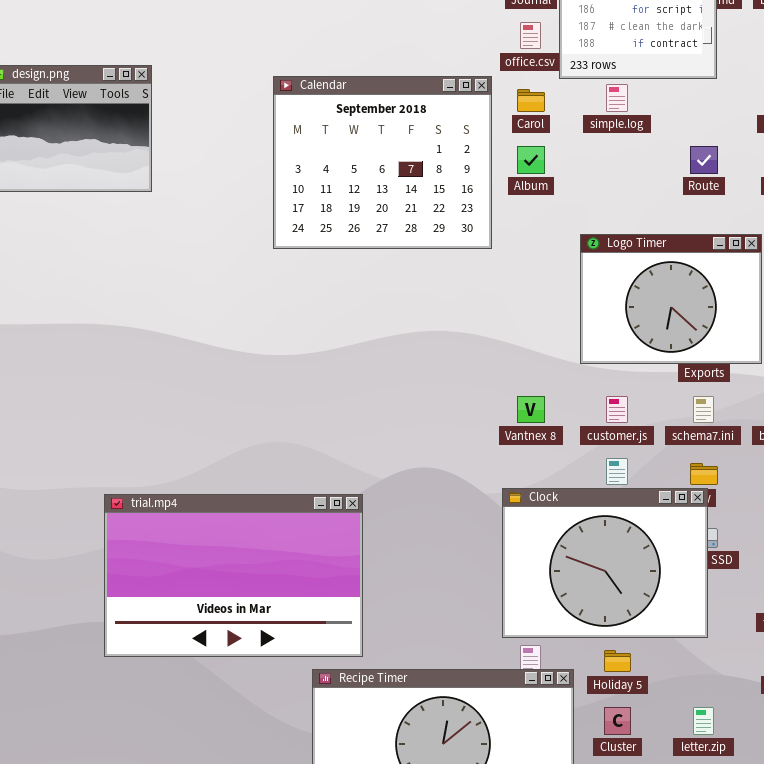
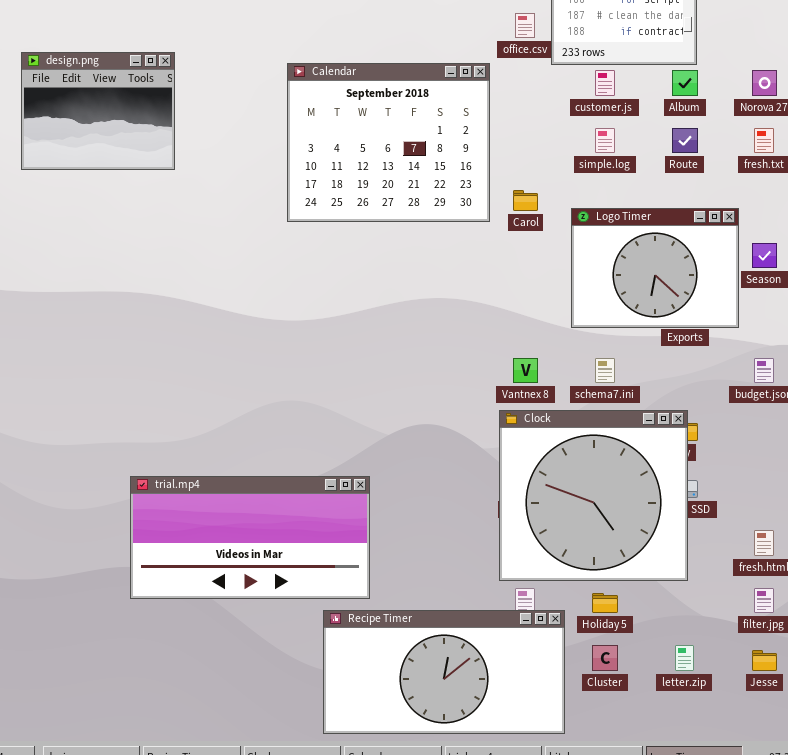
simple.log: [606,84,628,112] -> [595,128,615,153], moved
Carol: [517,89,545,112] -> [513,190,538,211], moved
Album: [517,146,545,174] -> [672,70,698,96], moved
customer.js: [606,396,628,423] -> [595,70,615,96], moved
schema7.ini: [693,396,714,423] -> [595,358,615,383], moved
Clock: [502,488,708,638] -> [499,410,688,581], resized
trial.mp4: [104,494,363,657] -> [130,476,370,599], resized

